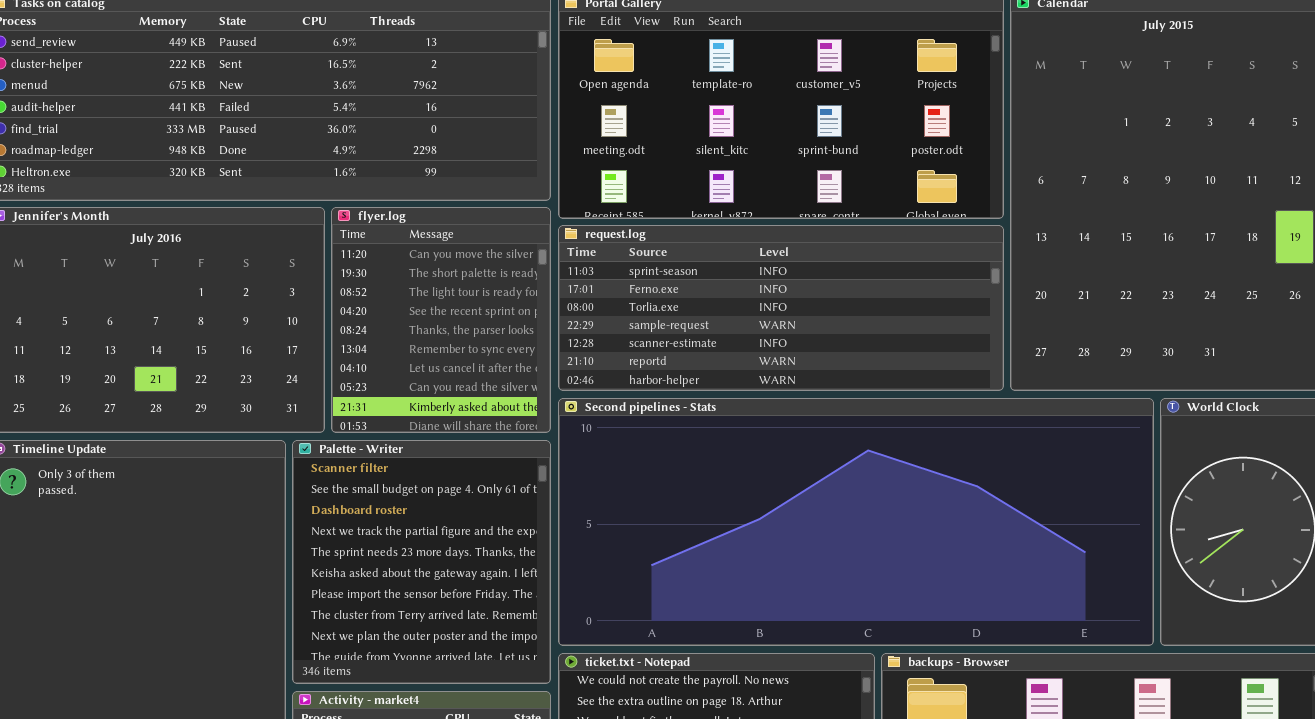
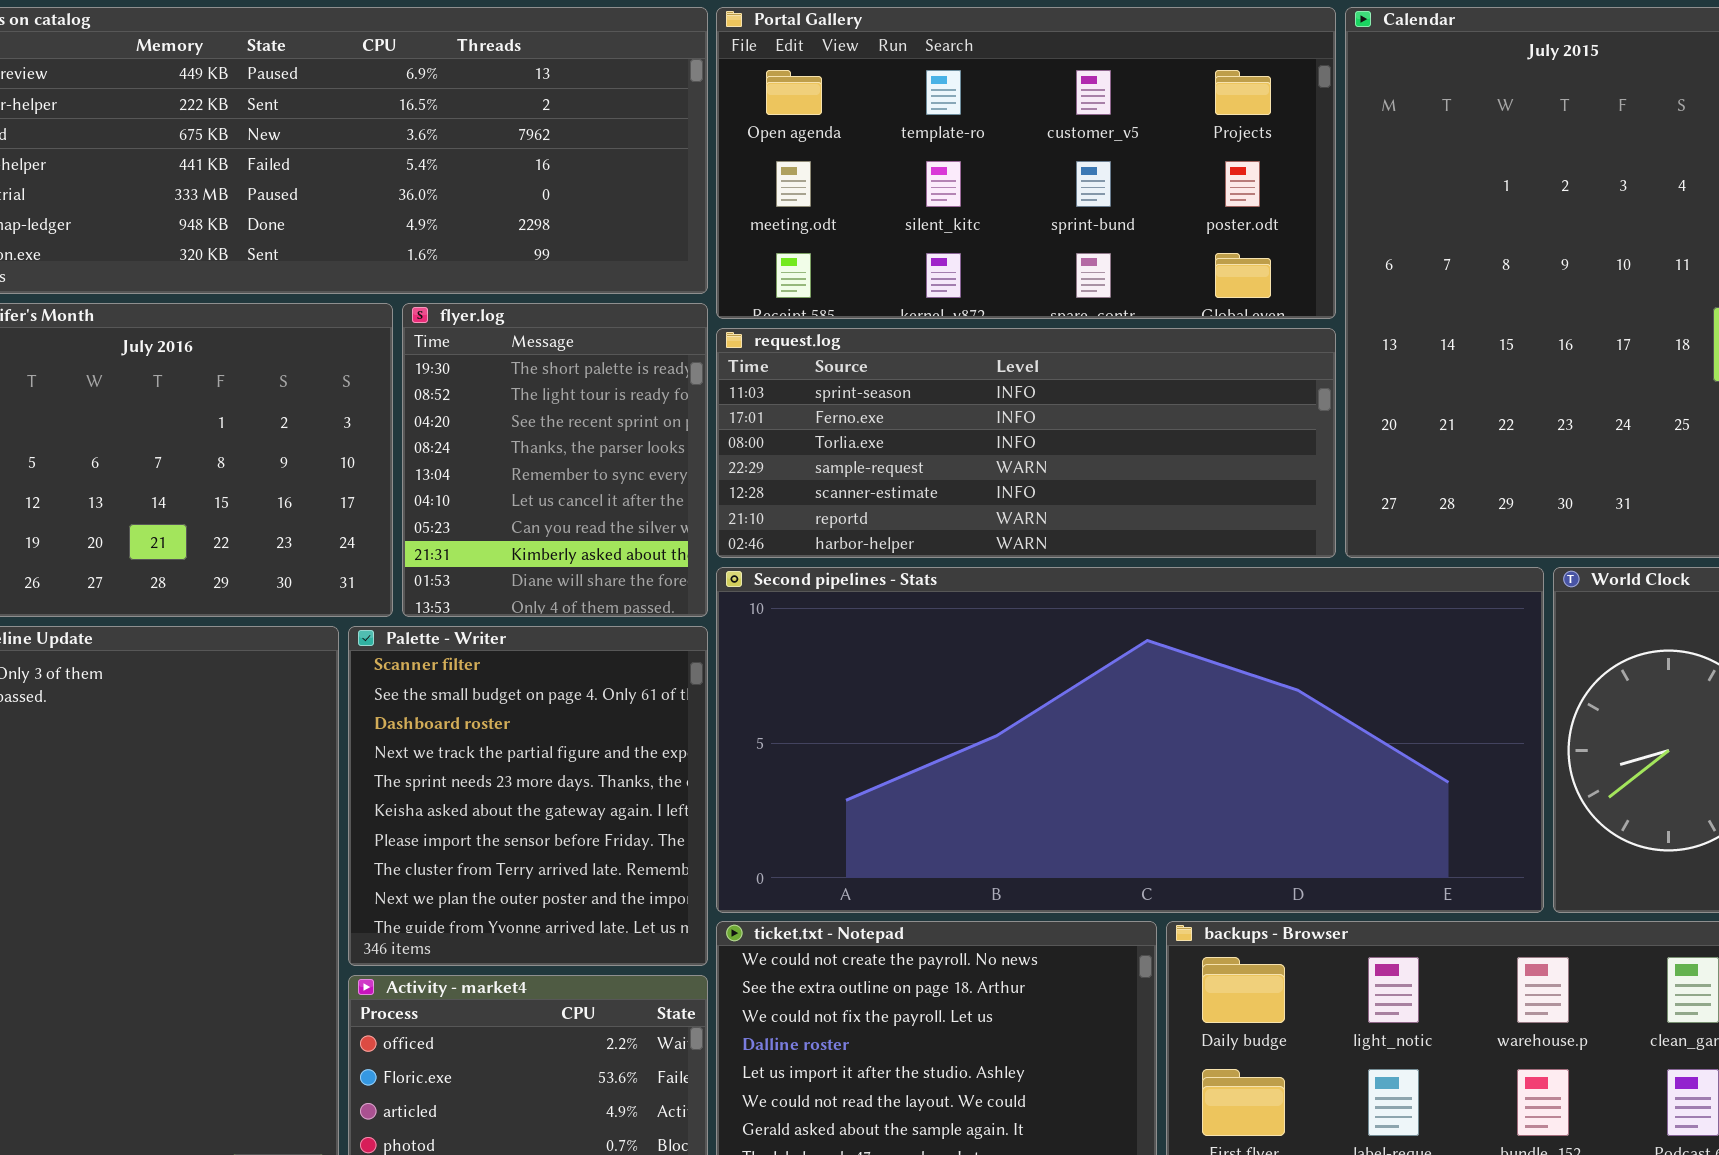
flyer.log: [331,207,551,433] -> [402,303,708,617], scrolled down 1 row

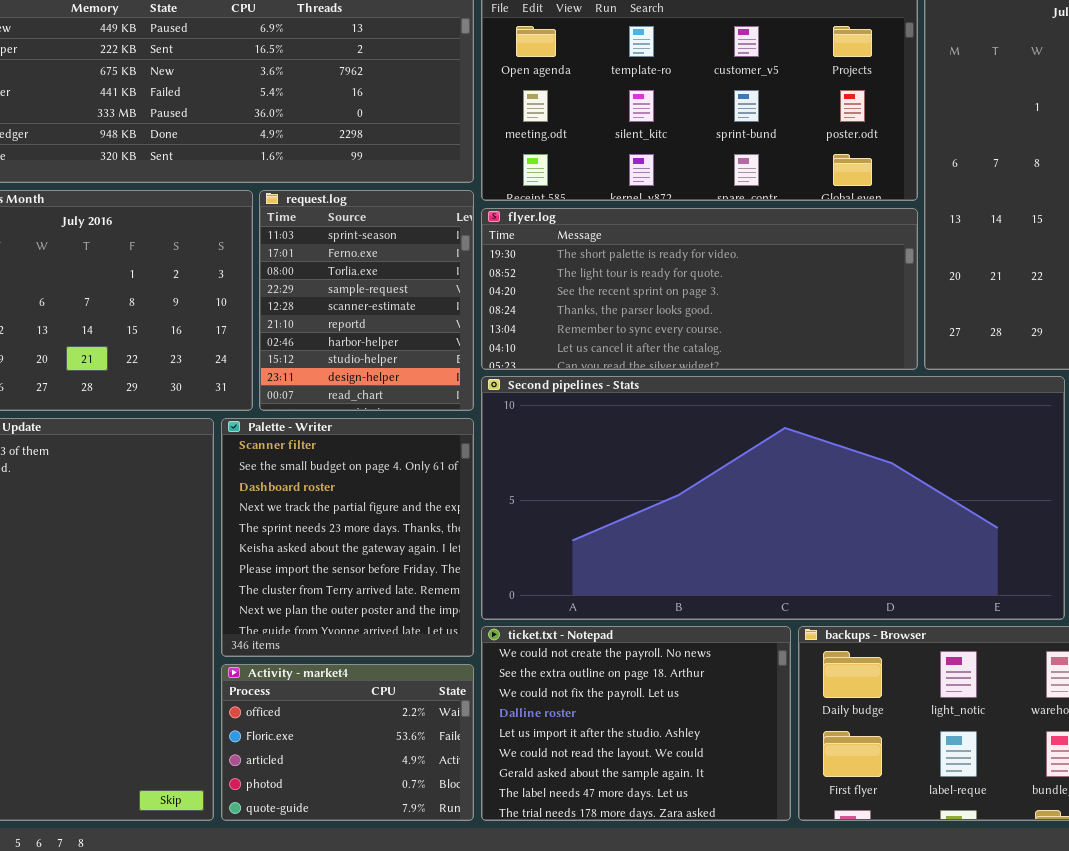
flyer.log: [402,303,708,617] -> [481,208,918,370], moved, resized
request.log: [716,328,1336,558] -> [259,190,474,411], moved, resized

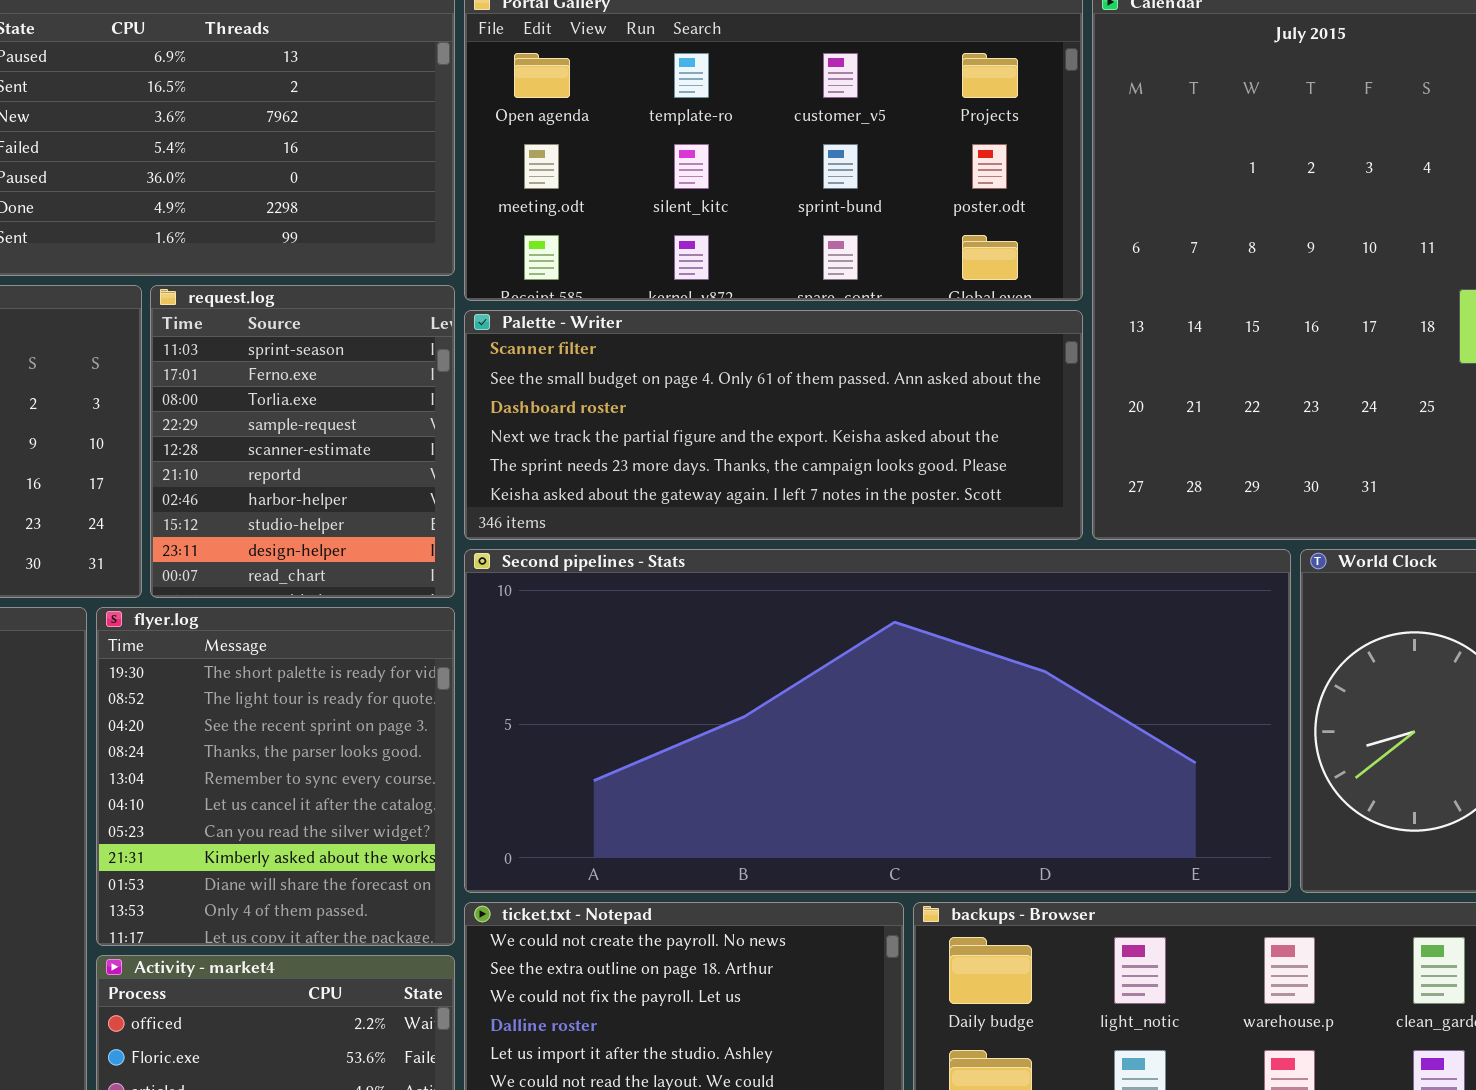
flyer.log: [481,208,918,370] -> [96,607,455,946], moved, resized
Palette - Writer: [221,418,474,657] -> [464,310,1083,540], moved, resized

